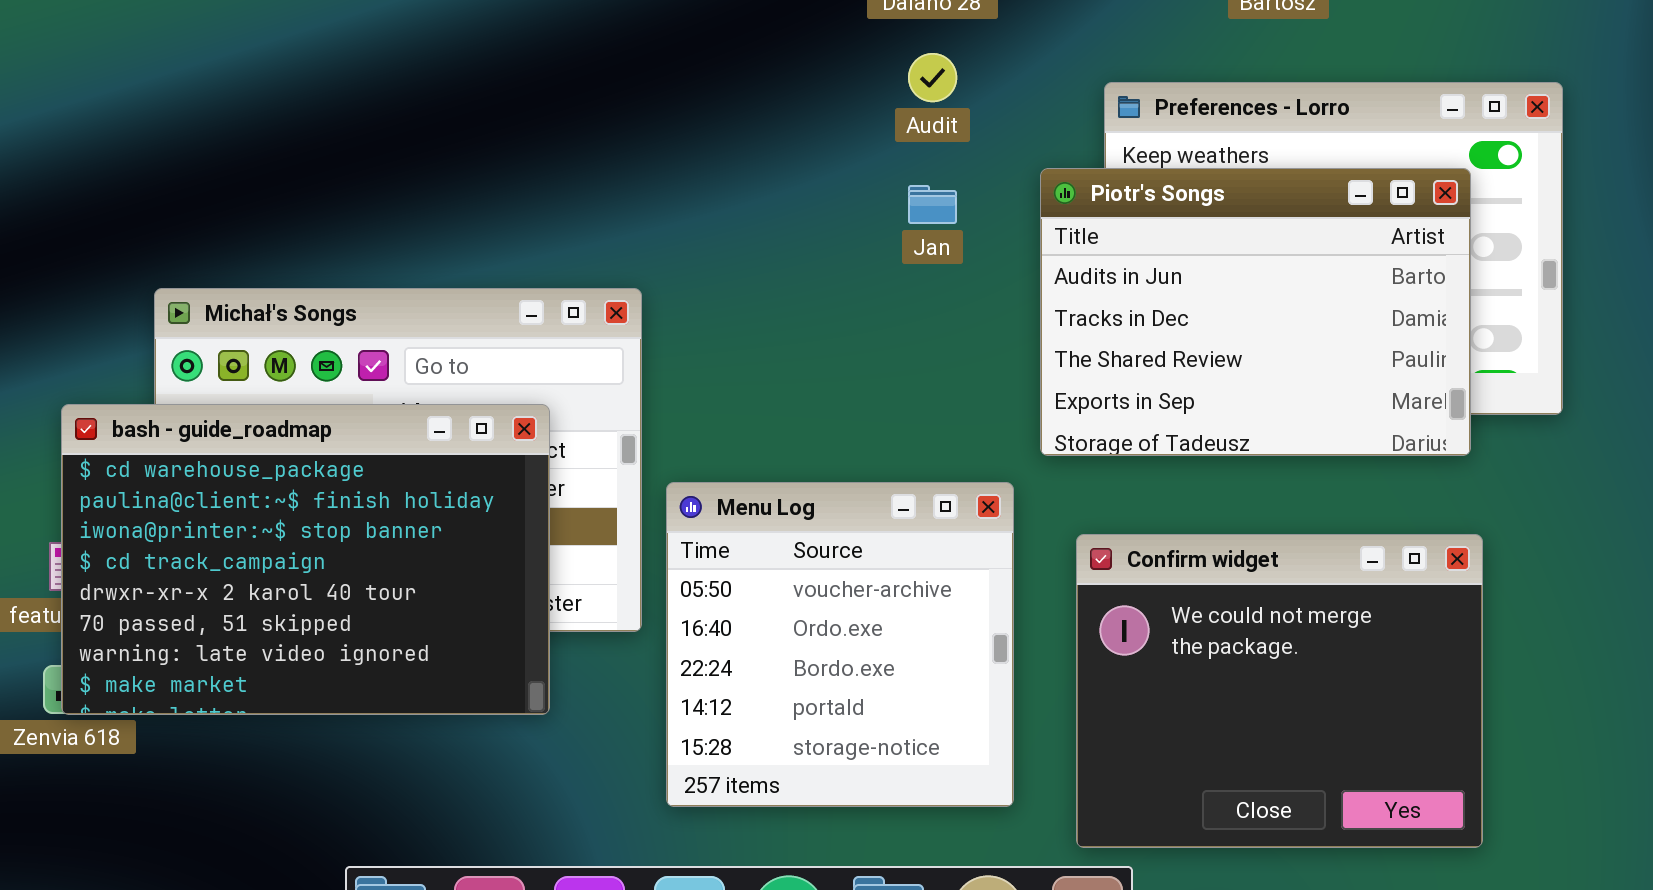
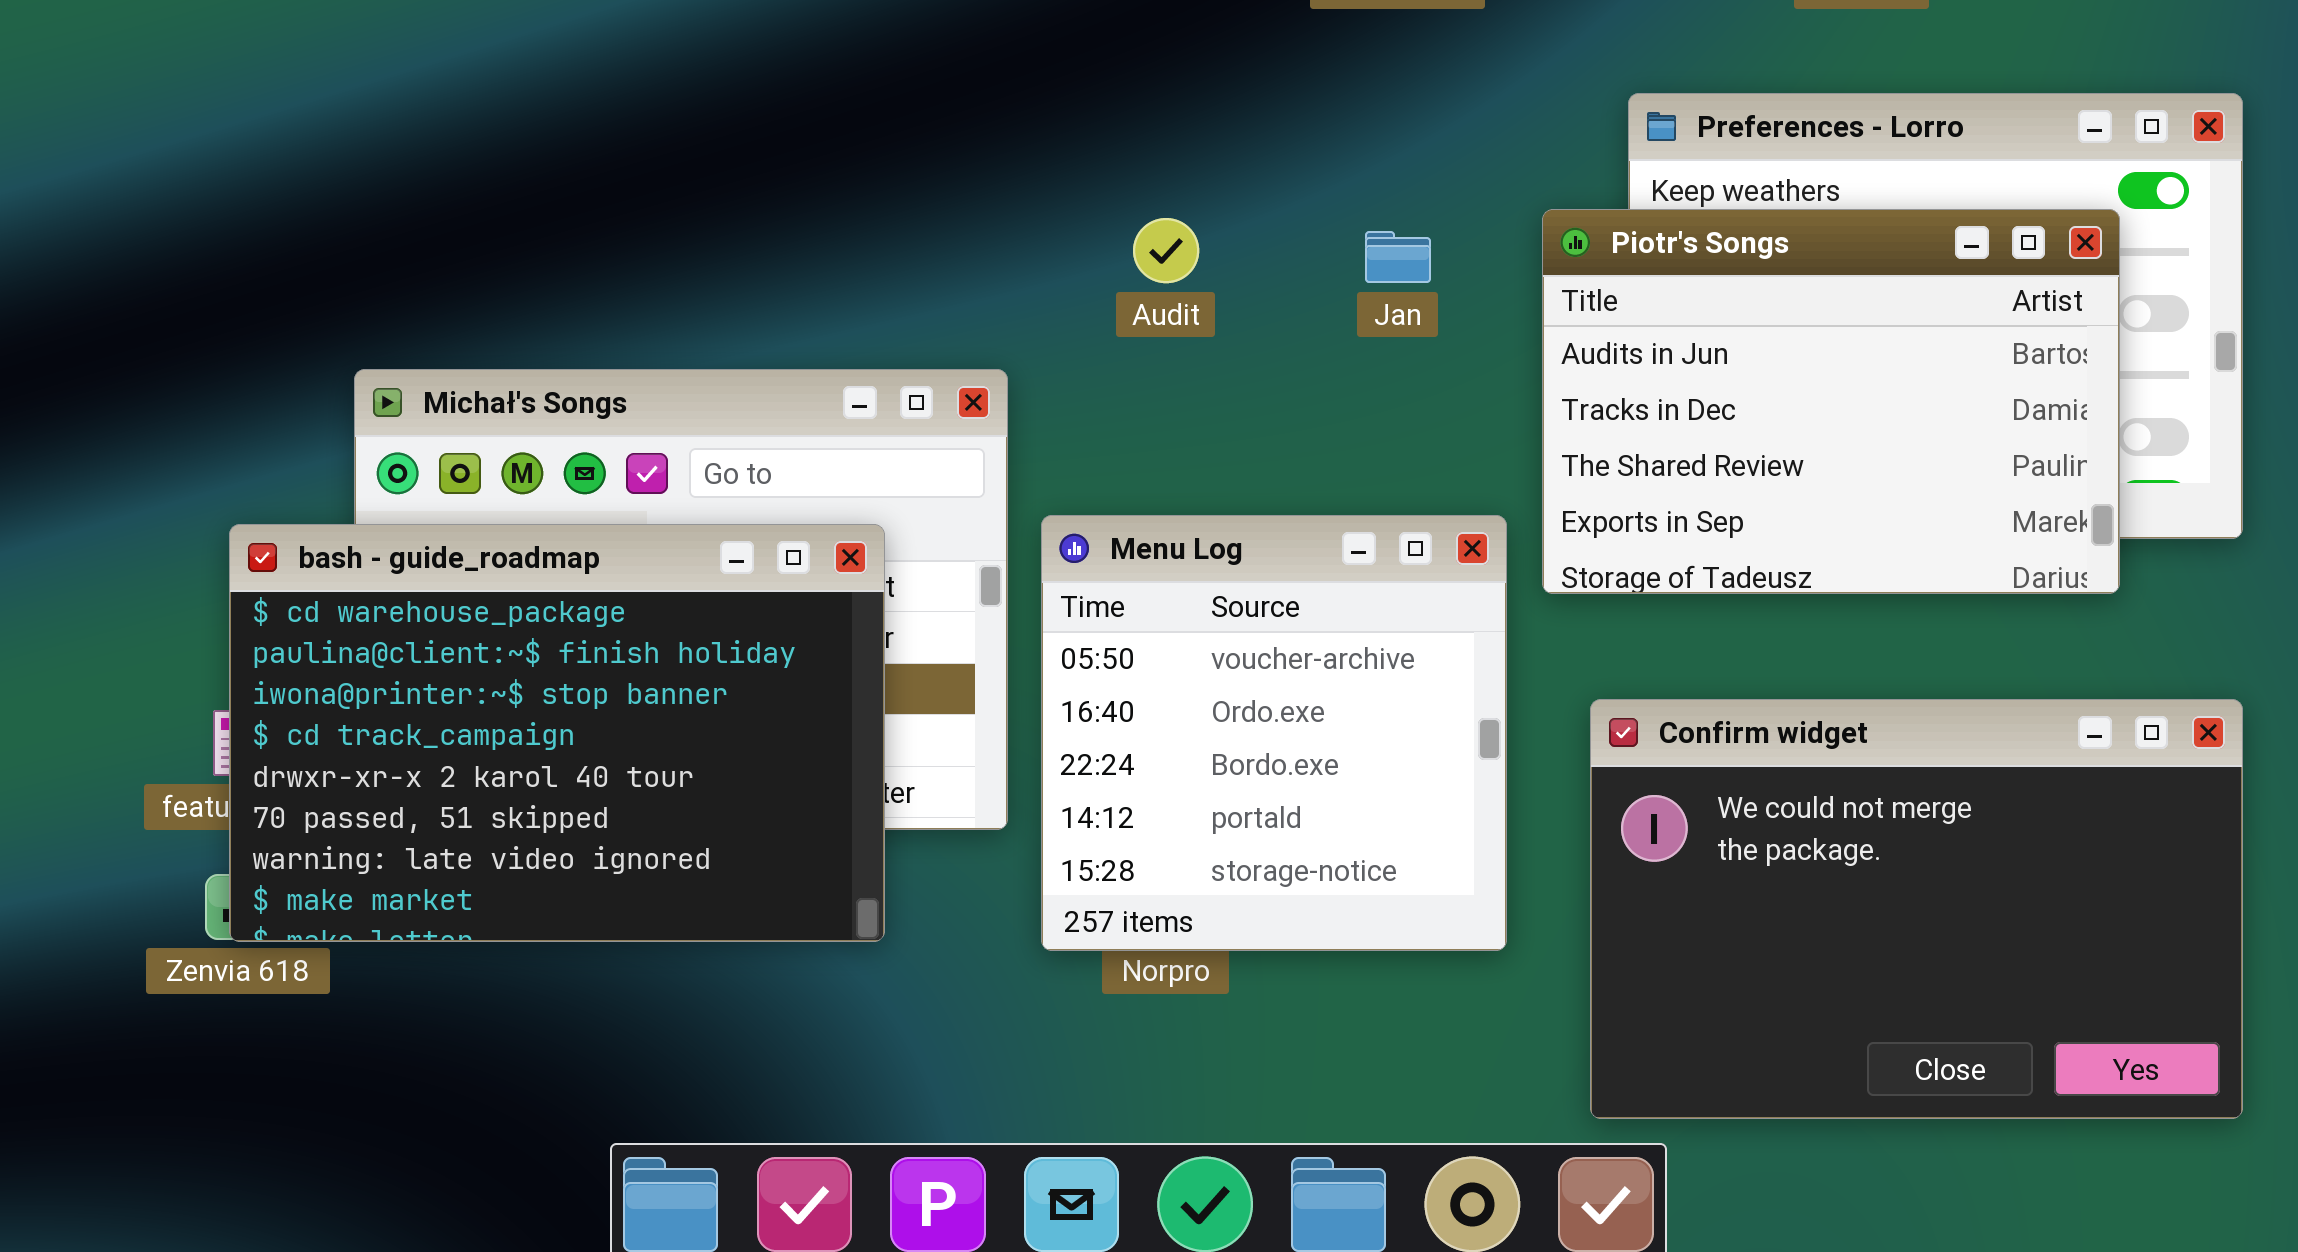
Audit: [908,53,957,102] -> [1133,218,1199,283], moved
Menu Log: [666,482,1014,807] -> [1041,515,1507,951], moved
Confirm widget: [1076,534,1483,848] -> [1590,699,2243,1119], resized

